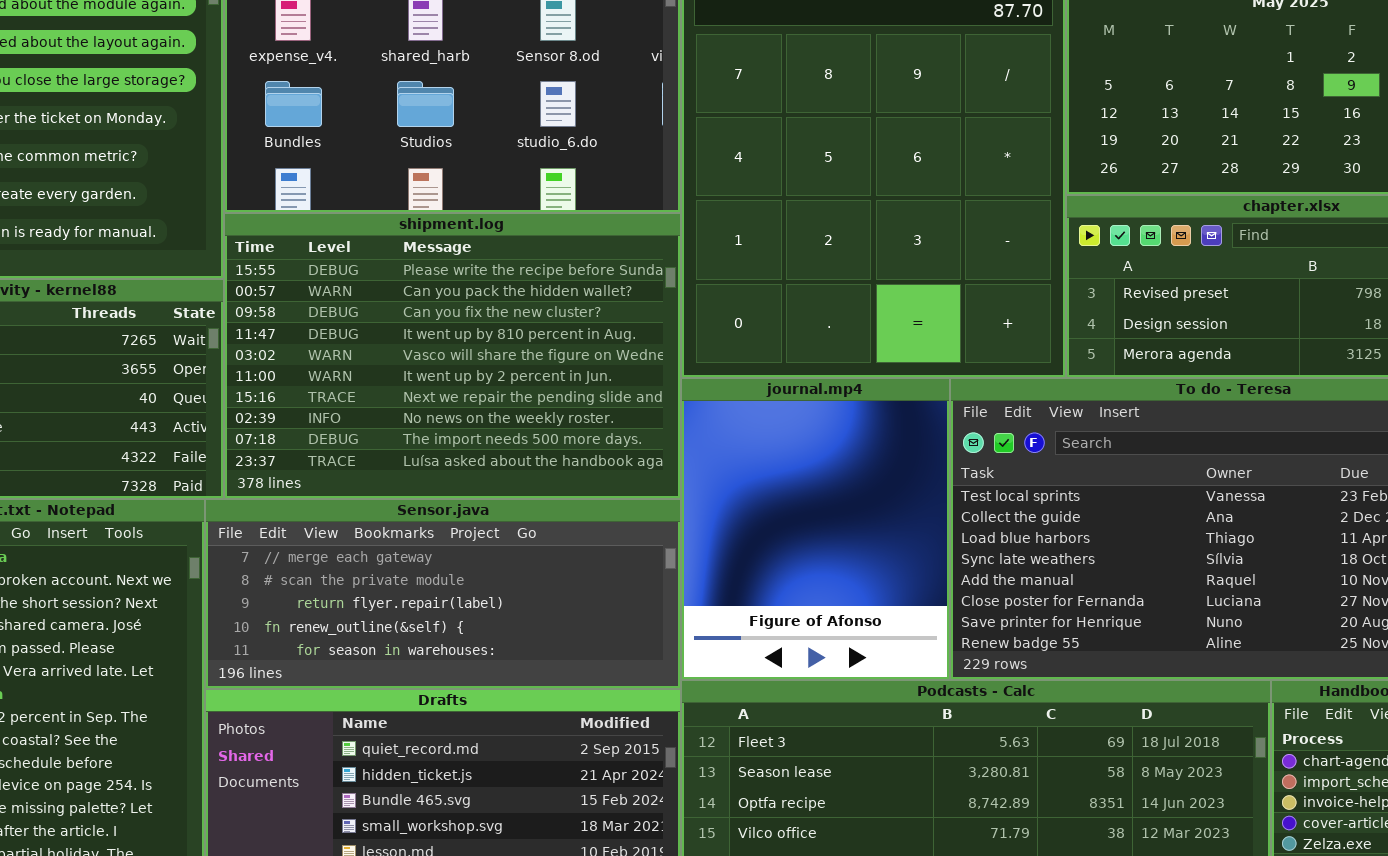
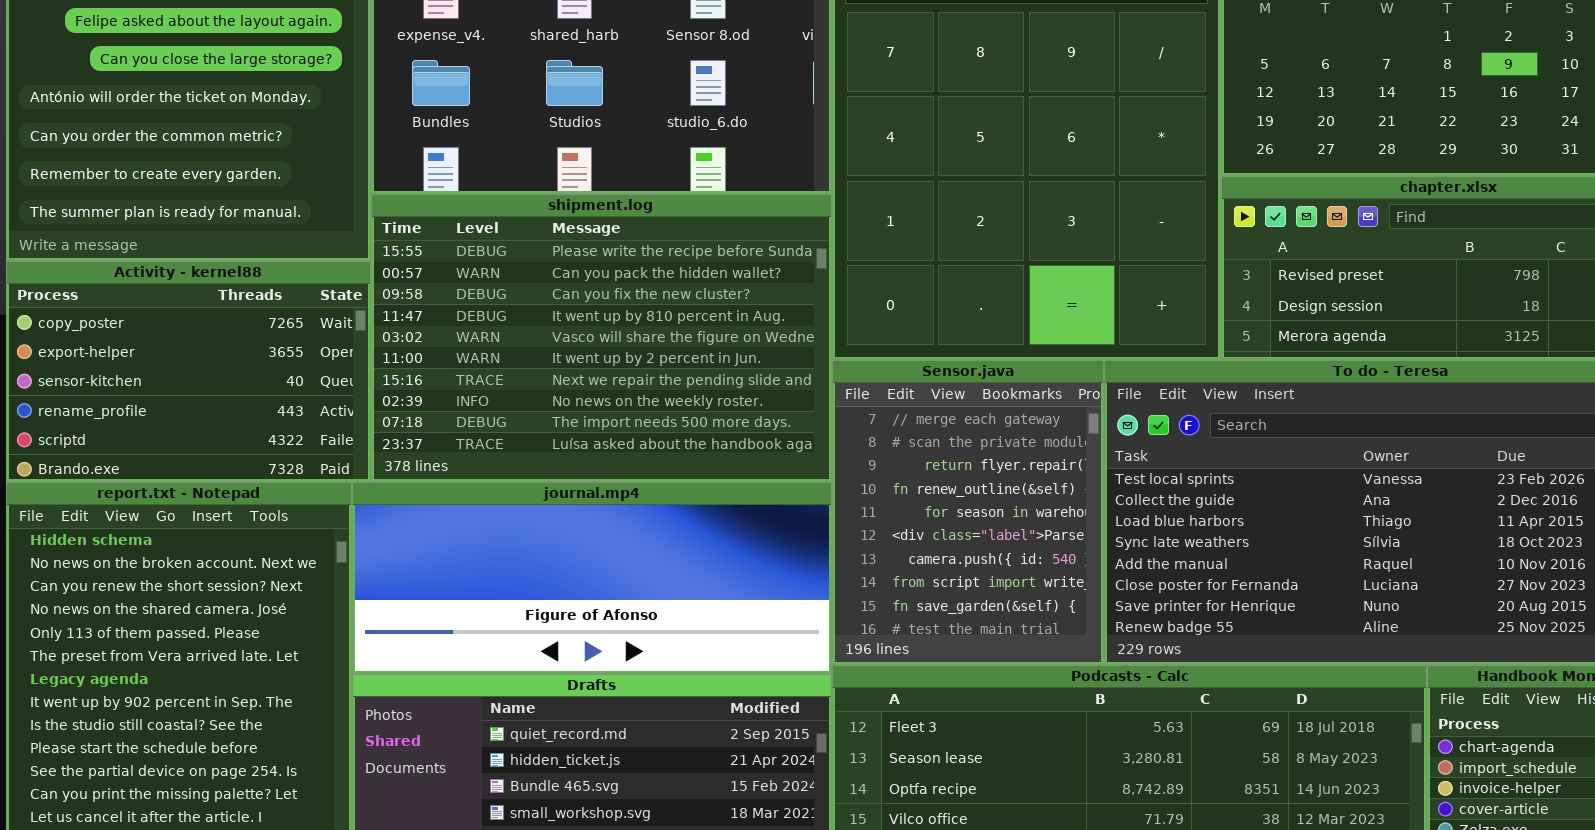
journal.mp4: [681,378,950,680] -> [352,482,832,674], moved, resized
Sensor.java: [205,499,681,689] -> [832,360,1104,665], moved, resized

